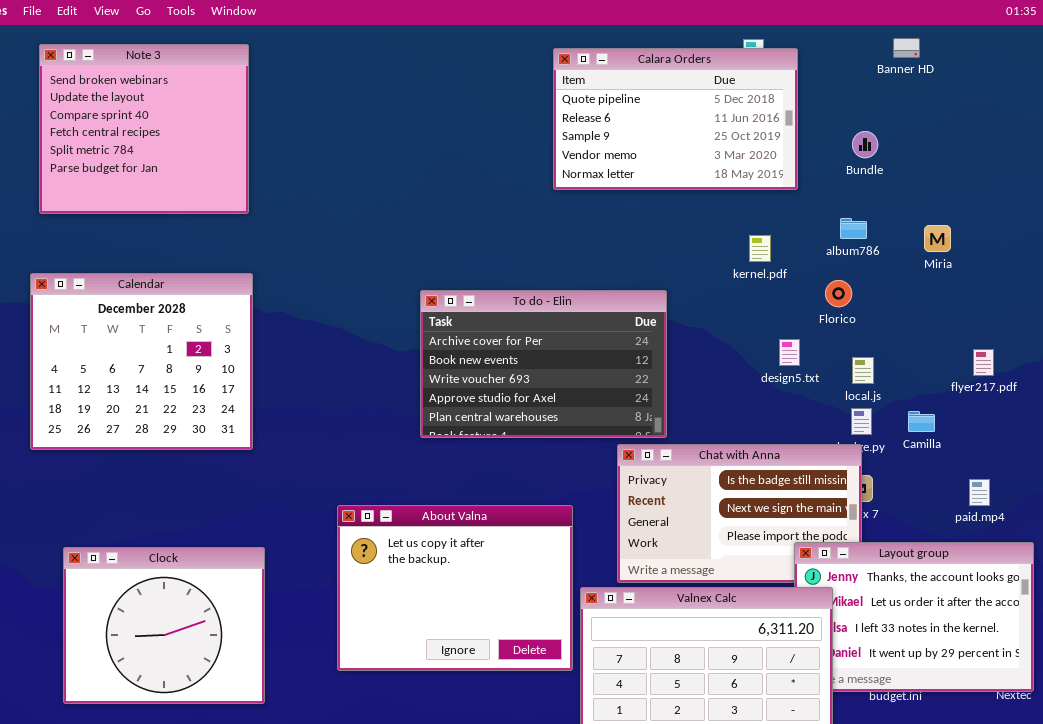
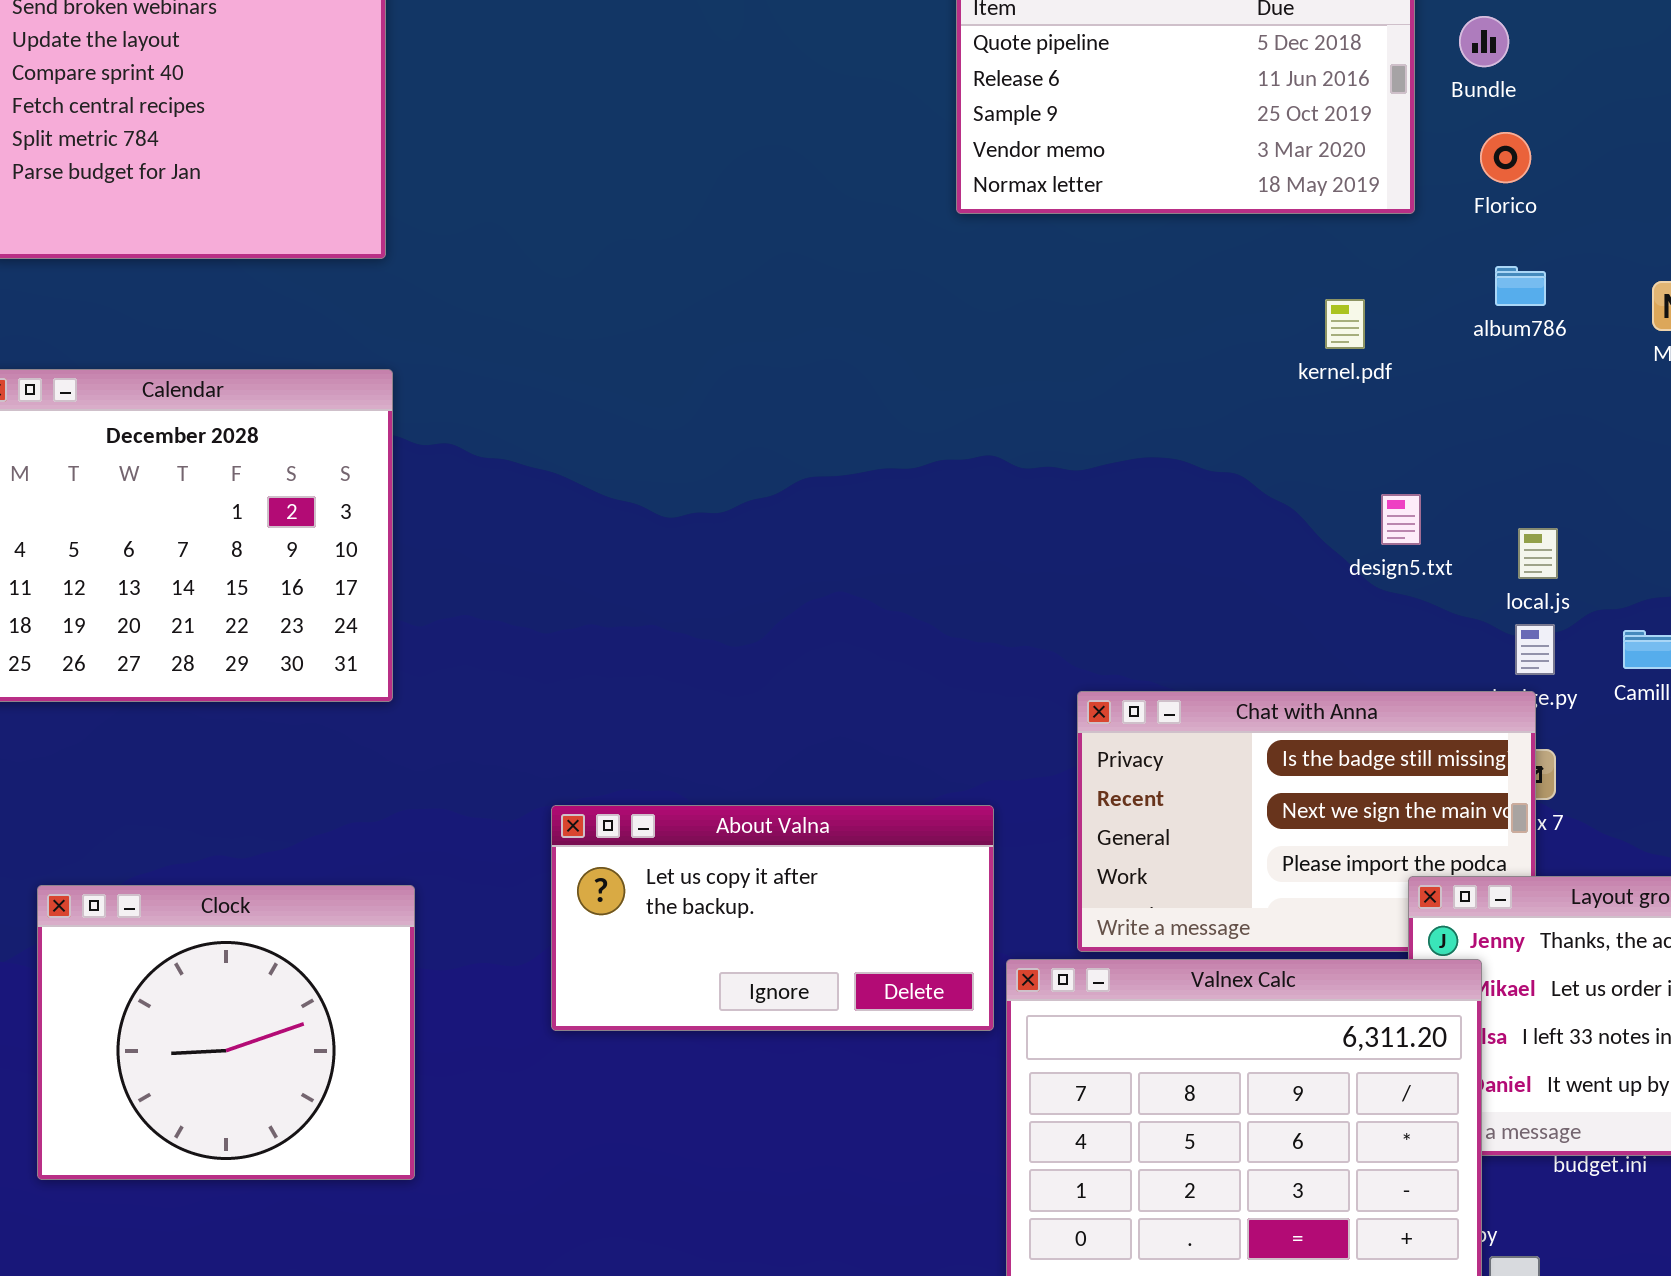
Bundle: [852,131,878,158] -> [1459,16,1509,67], moved
Florico: [825,280,852,307] -> [1480,132,1531,183], moved
To do - Elin: [420,290,667,438] -> none, closed
About Valna: [337,505,573,671] -> [551,805,994,1031], resized

